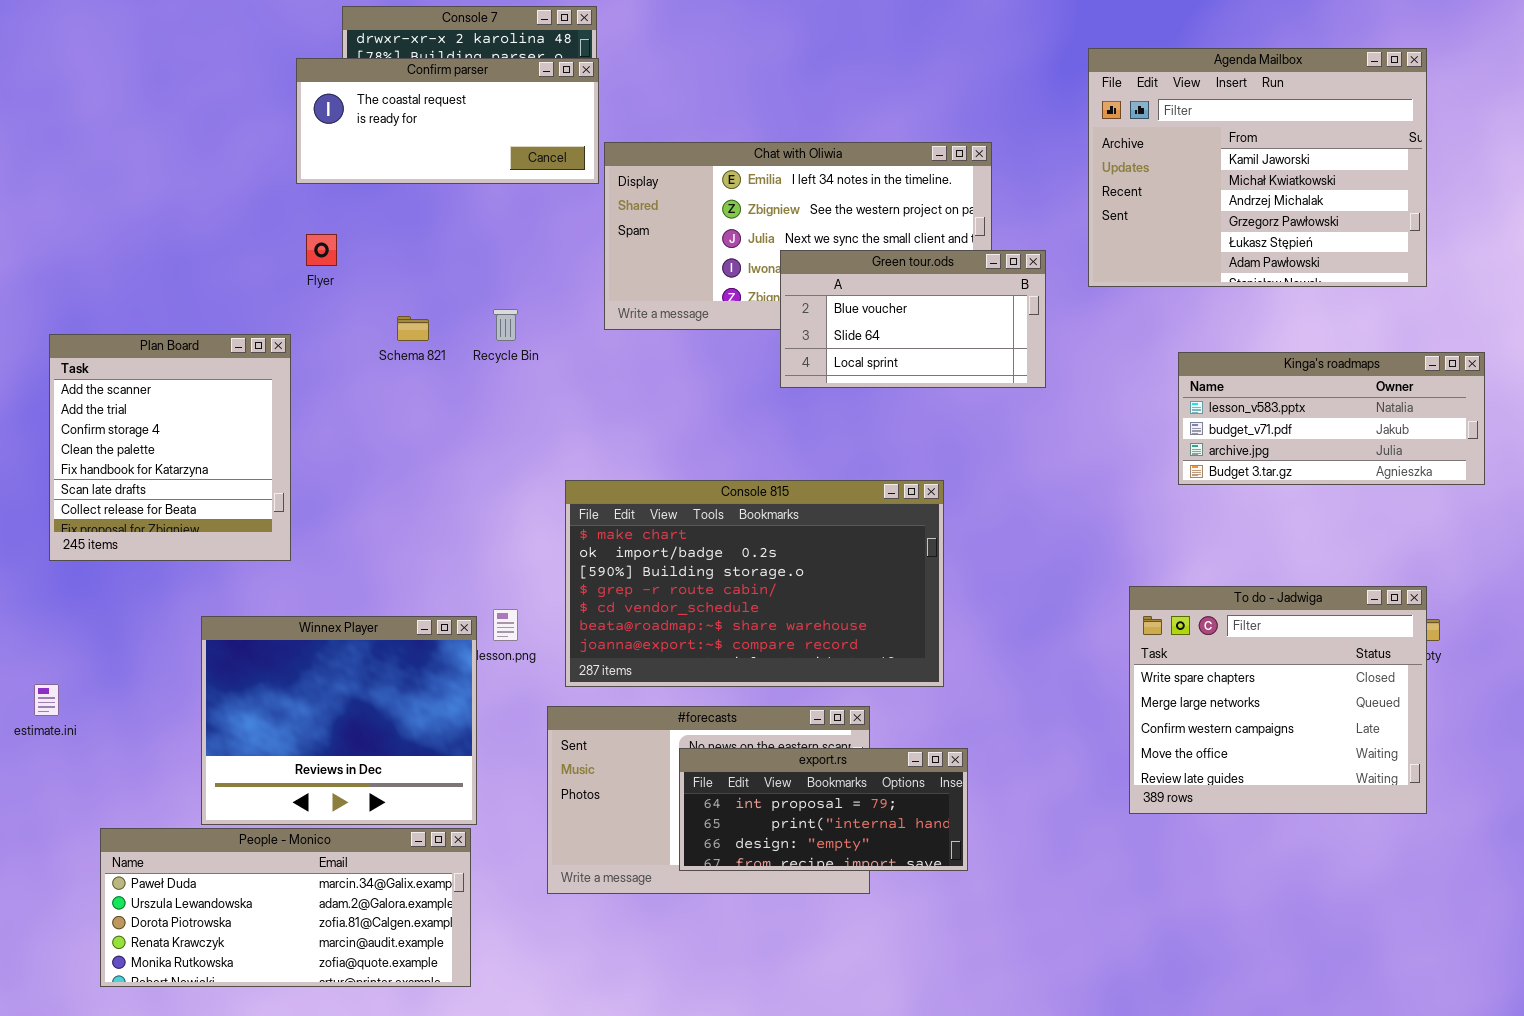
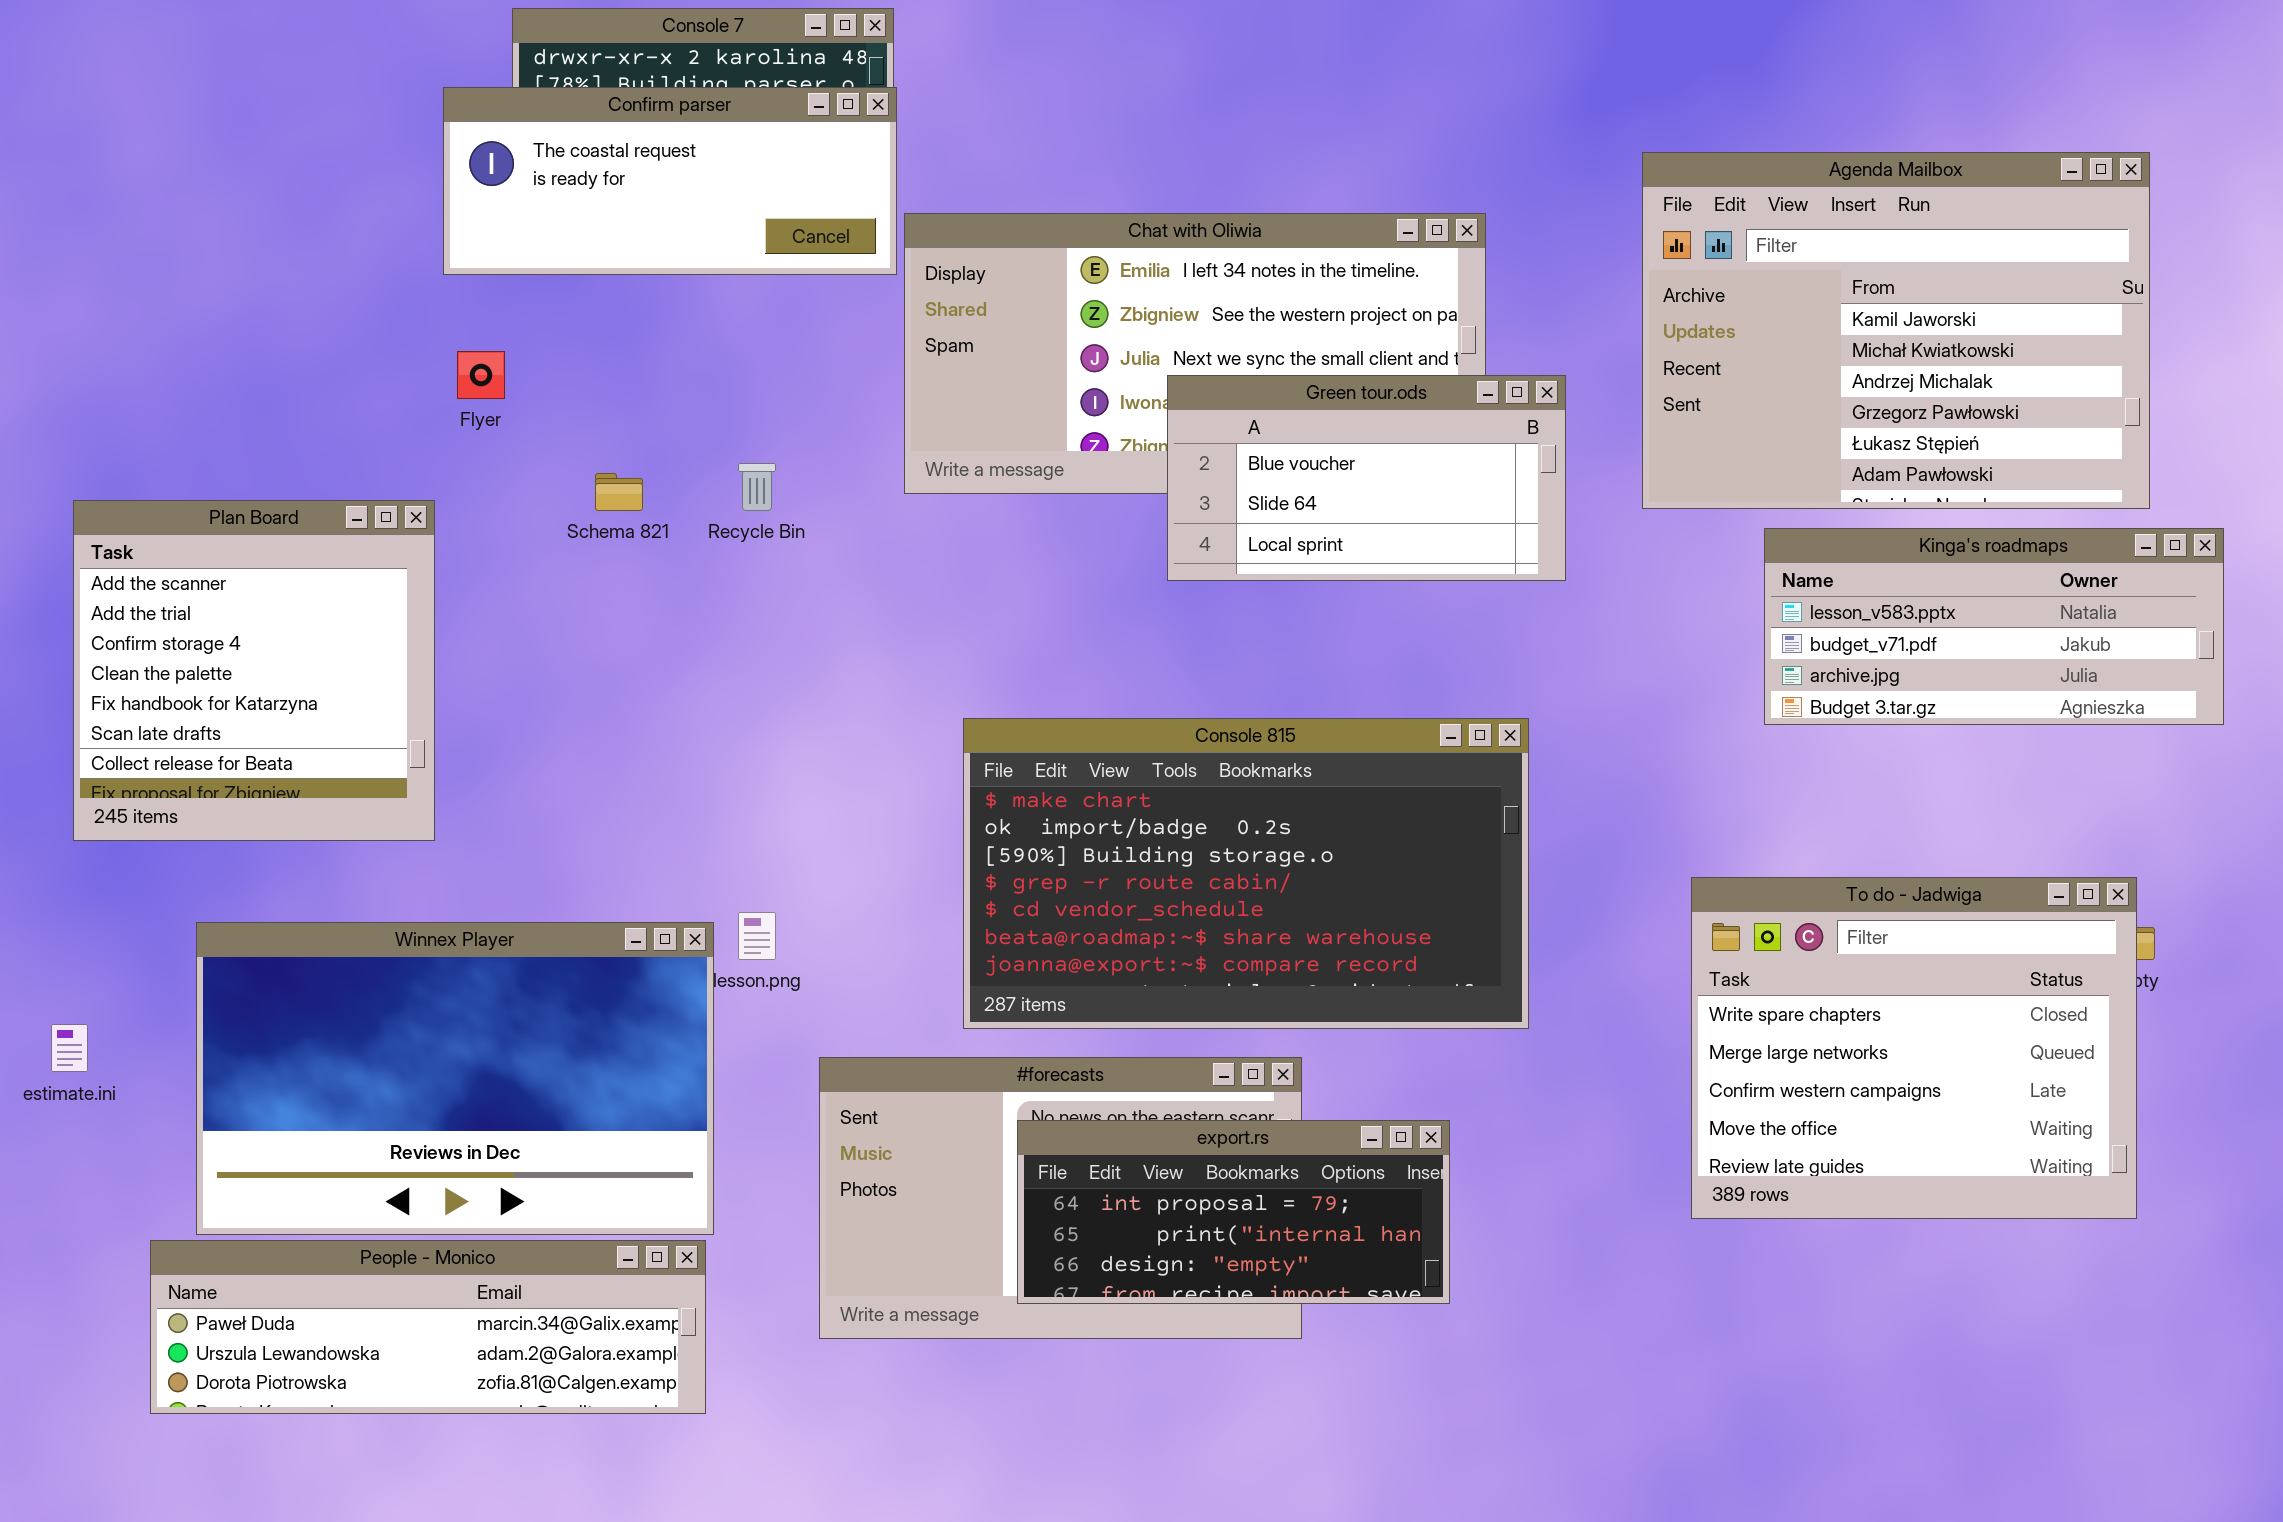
Agenda Mailbox: [1088,48,1427,287] -> [1642,152,2150,509], moved
Console 815: [565,480,944,687] -> [963,718,1529,1029], moved
Winnex Player: [201,616,477,825] -> [196,922,714,1235], resized
People - Monico: [100,828,471,987] -> [150,1240,706,1414], resized

